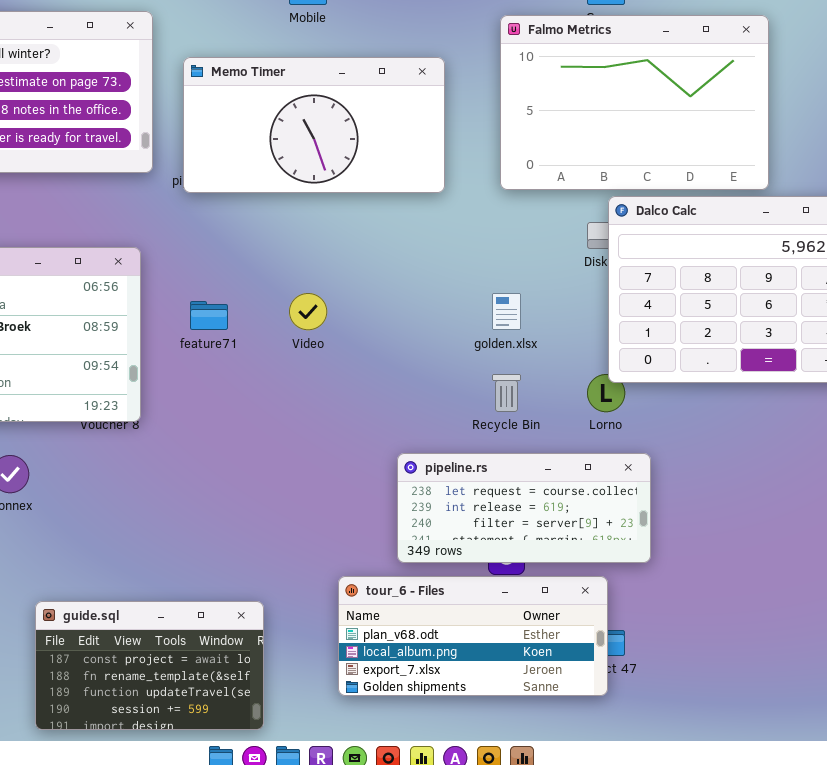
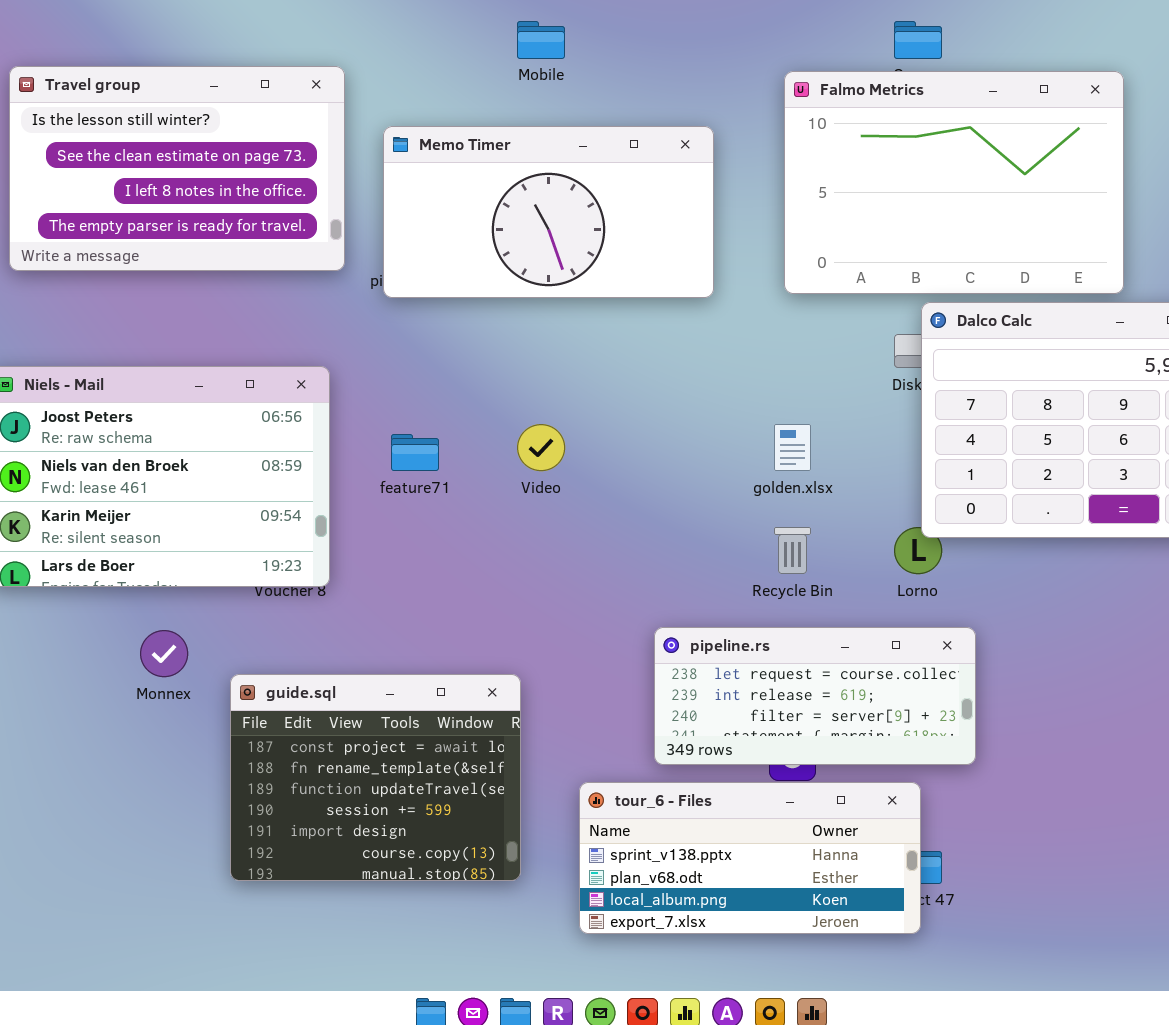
tour_6 - Files: [338,576,608,696] -> [579,782,921,934], scrolled up 1 row
guide.sql: [35,601,264,730] -> [230,674,521,881], moved, resized

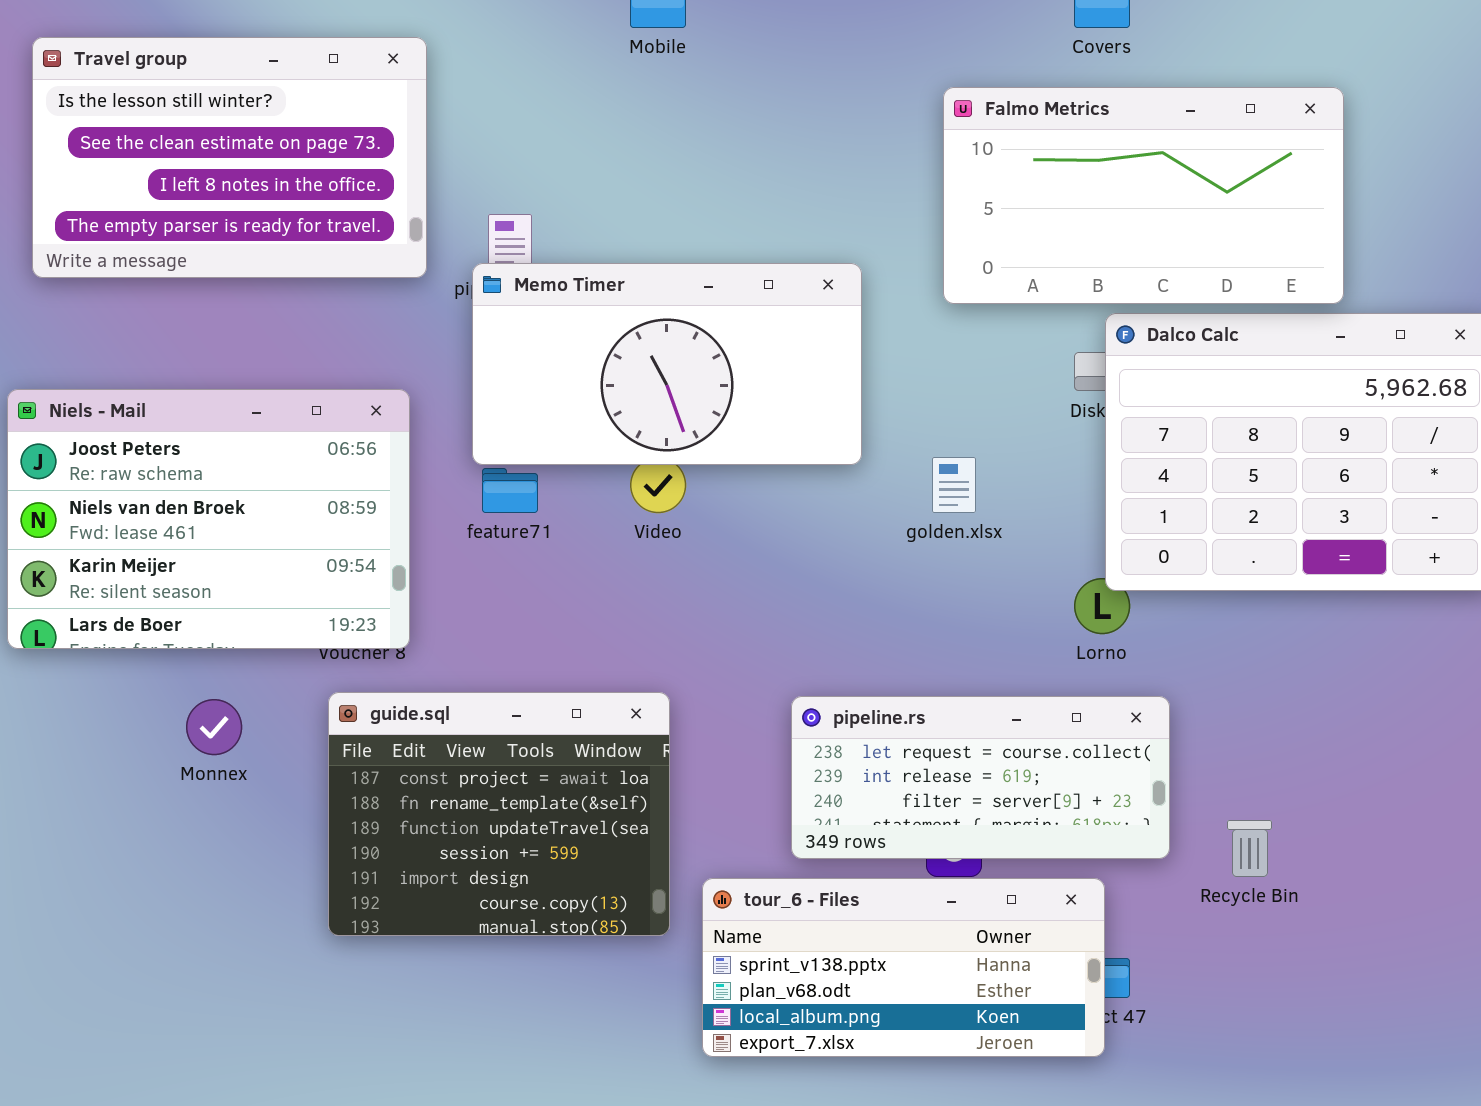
Falmo Metrics: [784,71,1124,294] -> [943,87,1344,304], resized
Memo Timer: [383,126,714,298] -> [472,263,862,465], moved
Recycle Bin: [774,527,811,574] -> [1227,820,1272,877], moved
guide.sql: [230,674,521,881] -> [328,692,670,936], moved

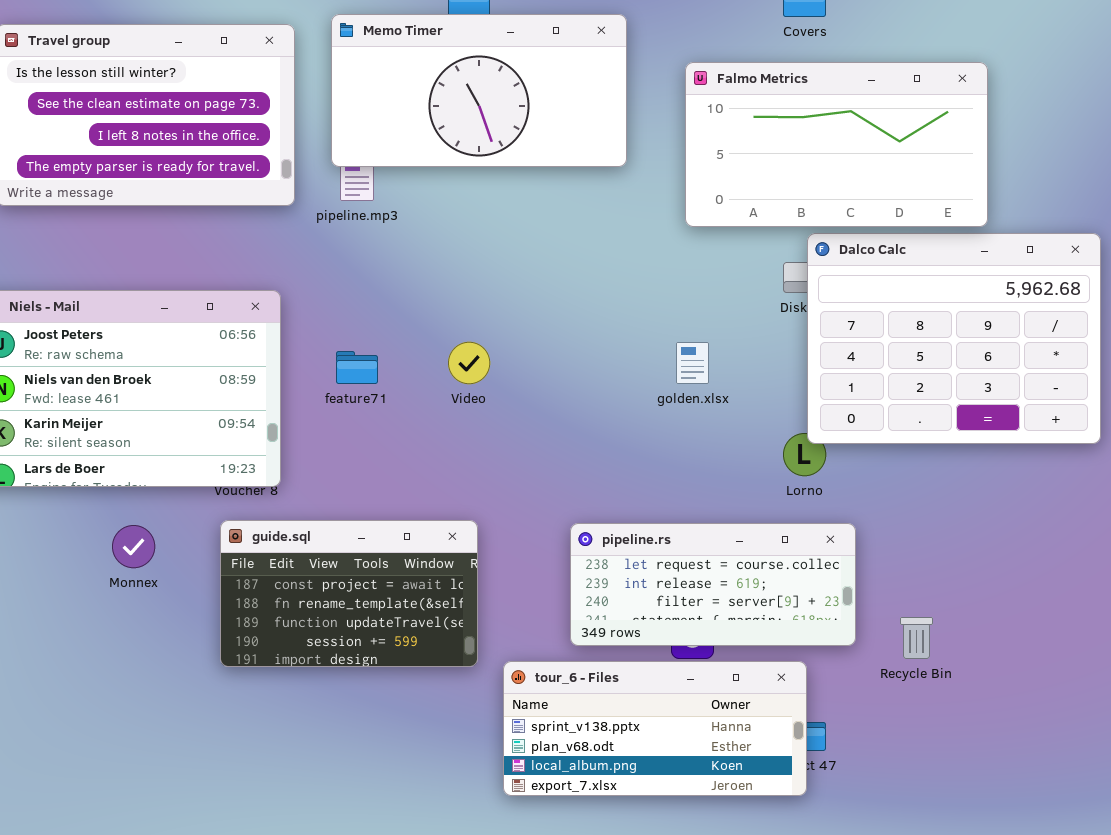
Memo Timer: [472,263,862,465] -> [331,14,627,167], moved
guide.sql: [328,692,670,936] -> [220,520,478,667], resized

